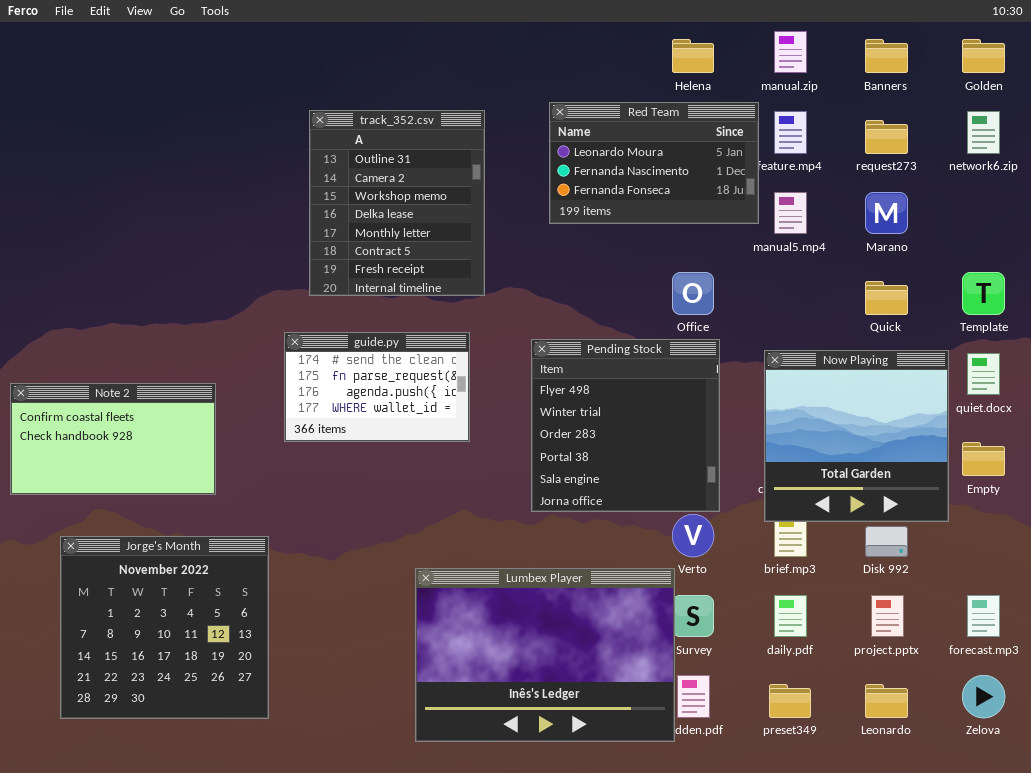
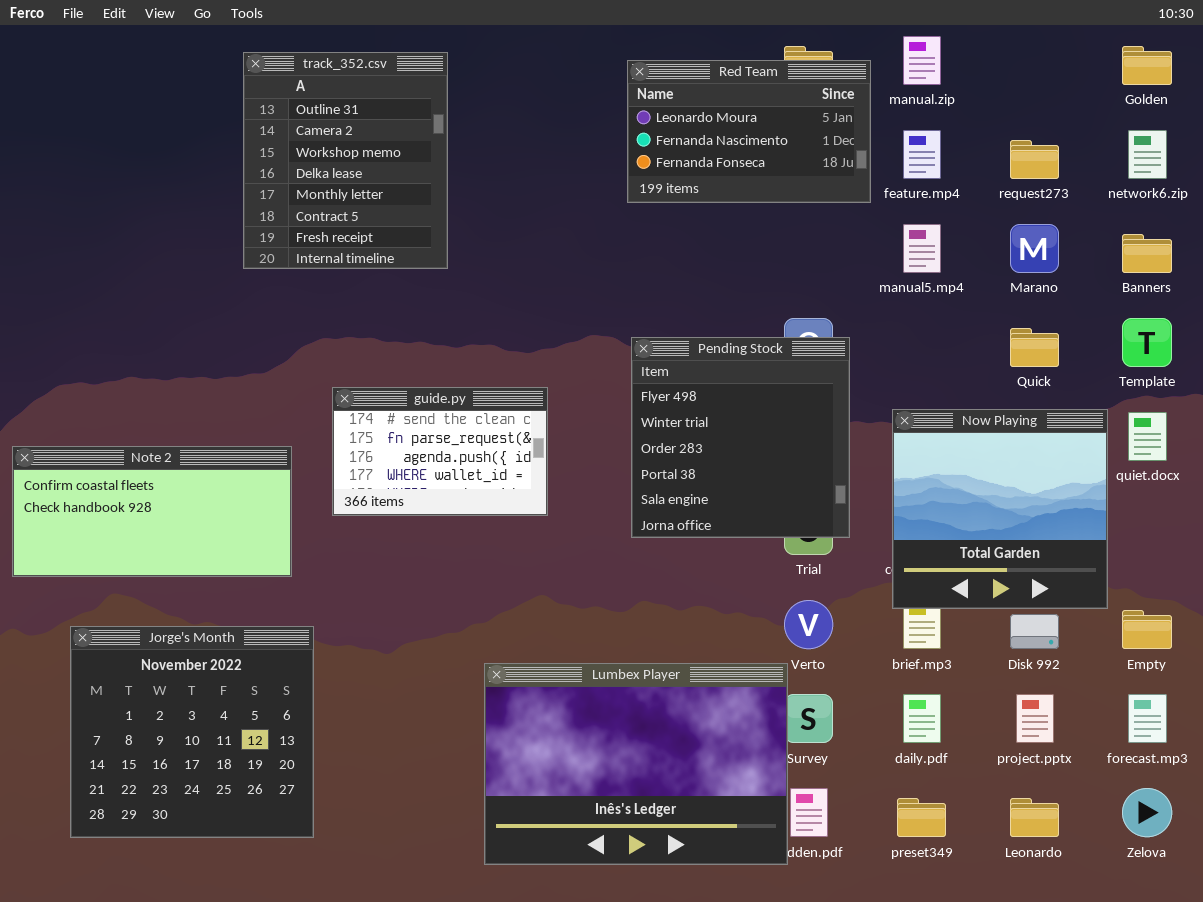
Banners: [865,39,908,73] -> [1122,234,1172,273], moved
Red Team: [549,102,759,224] -> [627,60,871,203], moved
track_352.csv: [309,110,485,296] -> [243,52,448,269], moved
Pending Stock: [531,339,720,512] -> [631,337,850,538], moved
Note 2: [10,383,216,495] -> [12,446,292,577], resized
Empty: [962,442,1005,476] -> [1122,610,1172,649], moved

